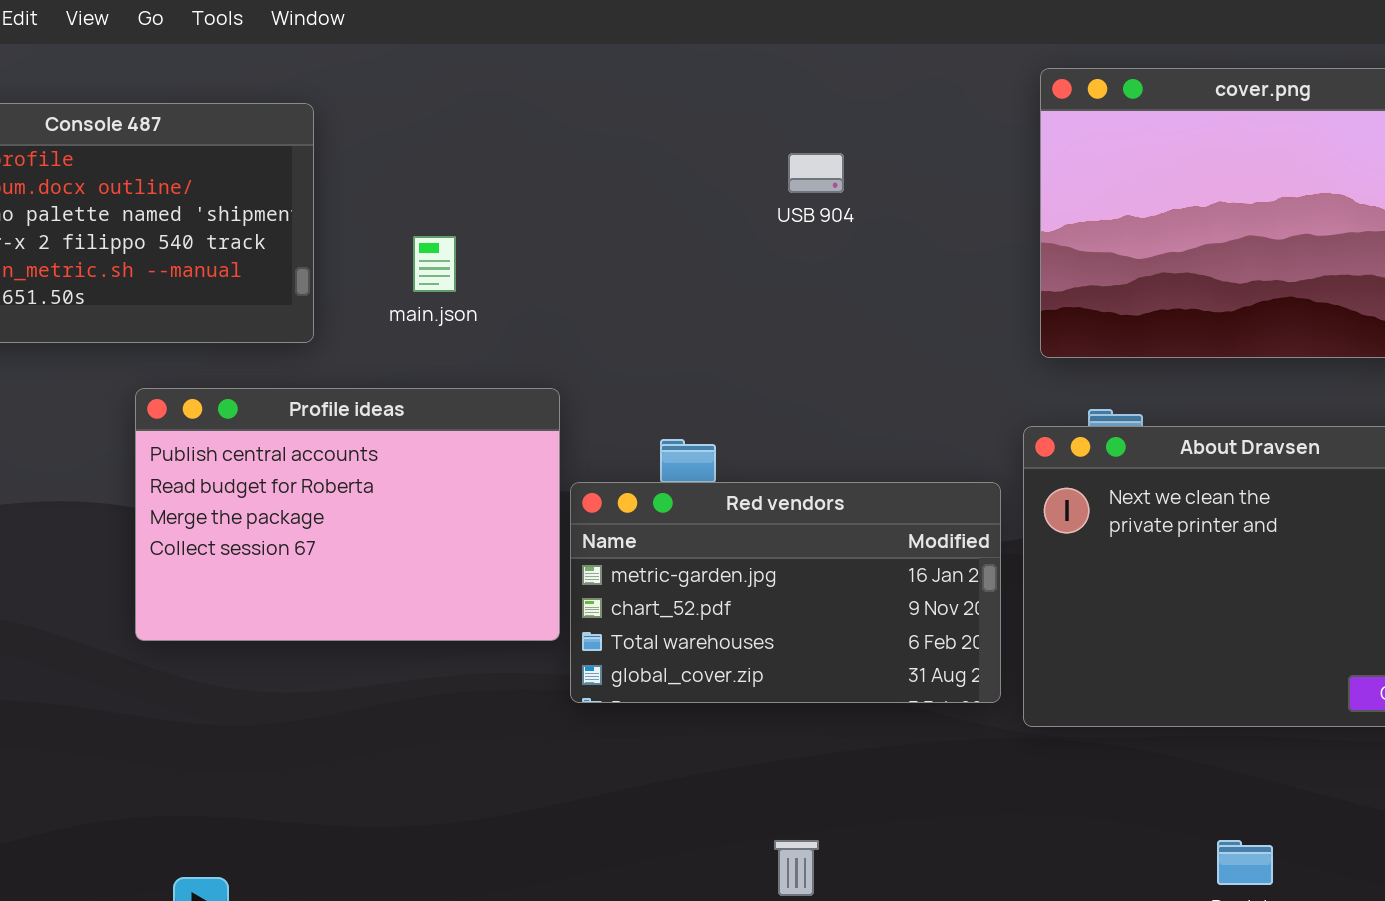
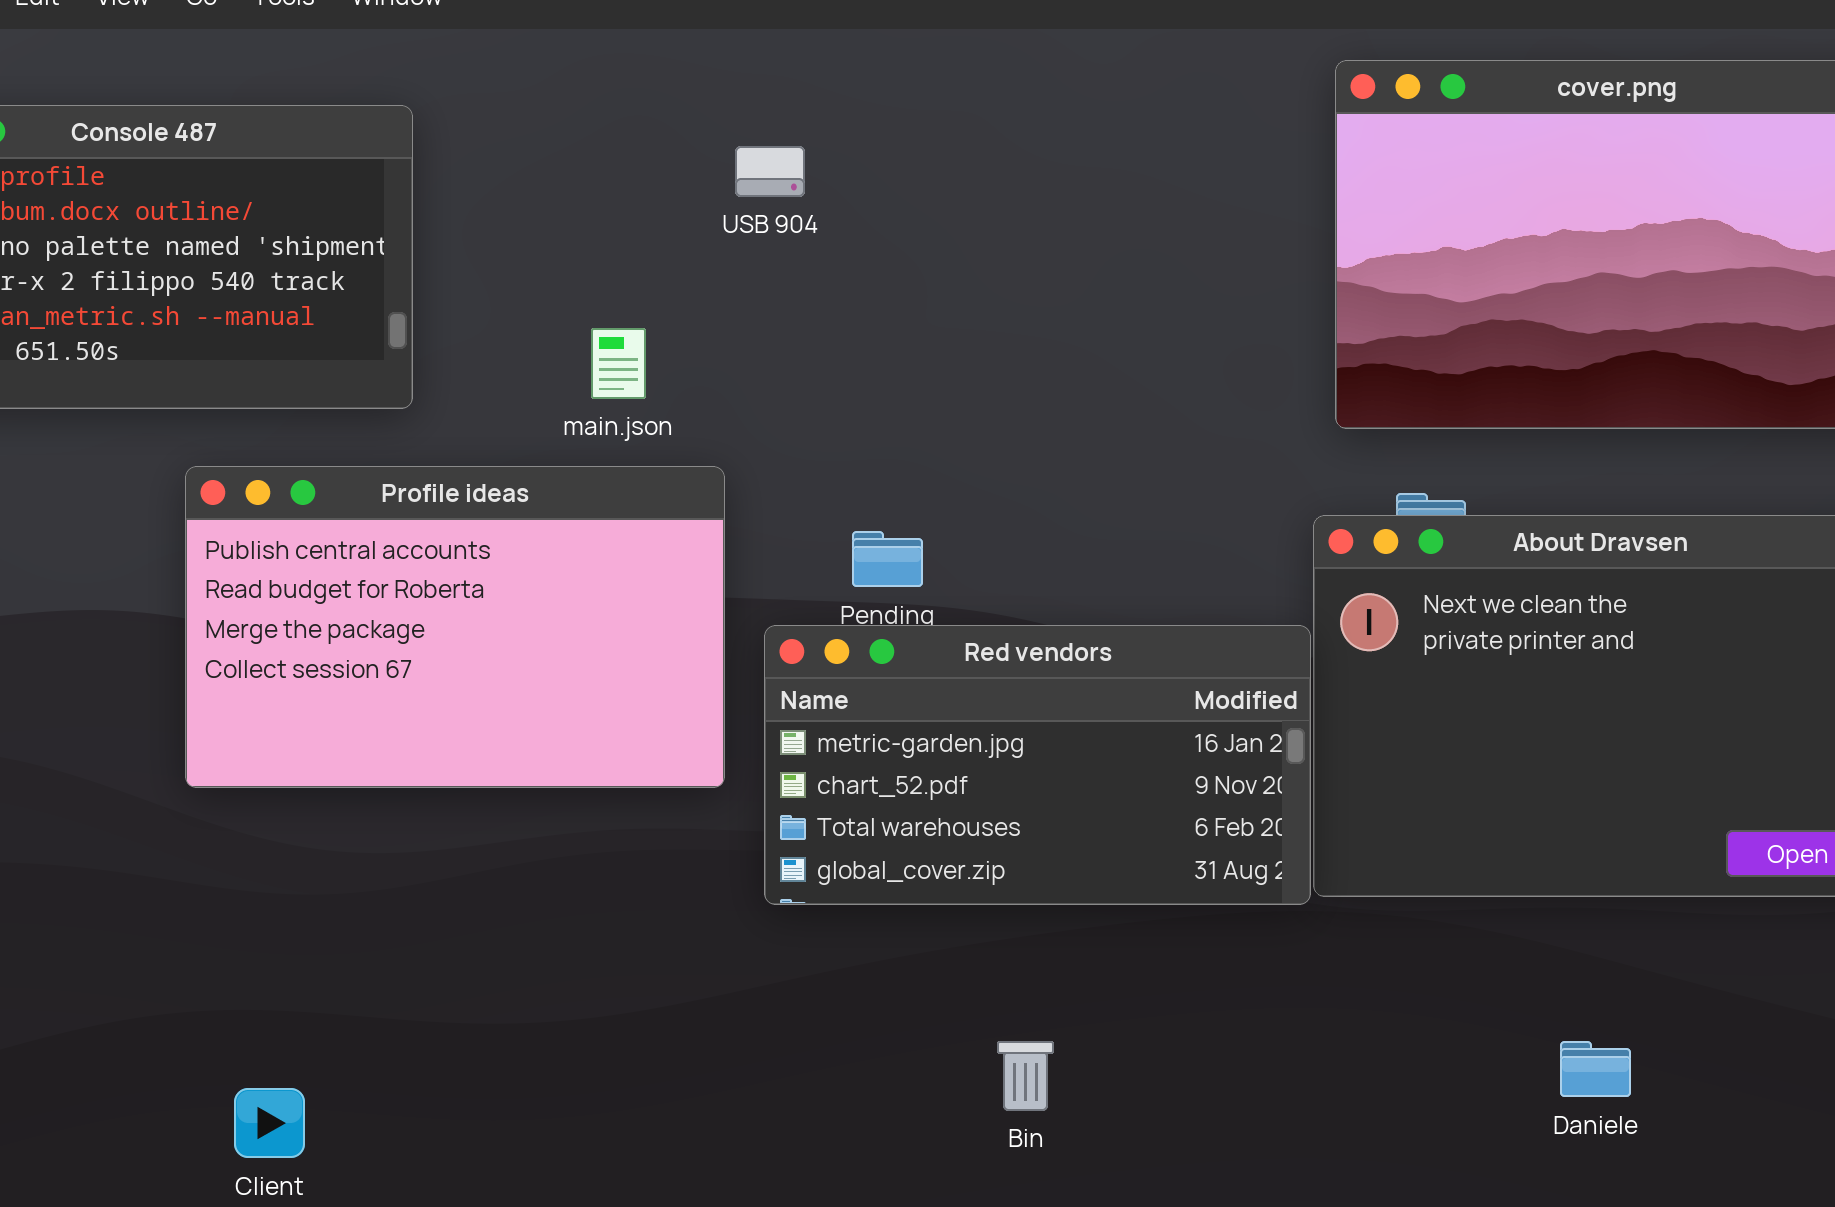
USB 904: [788,153,844,193] -> [735,146,805,197], moved
main.json: [413,236,456,292] -> [591,328,646,399], moved
Red vendors: [570,482,1001,703] -> [764,625,1311,905], moved

